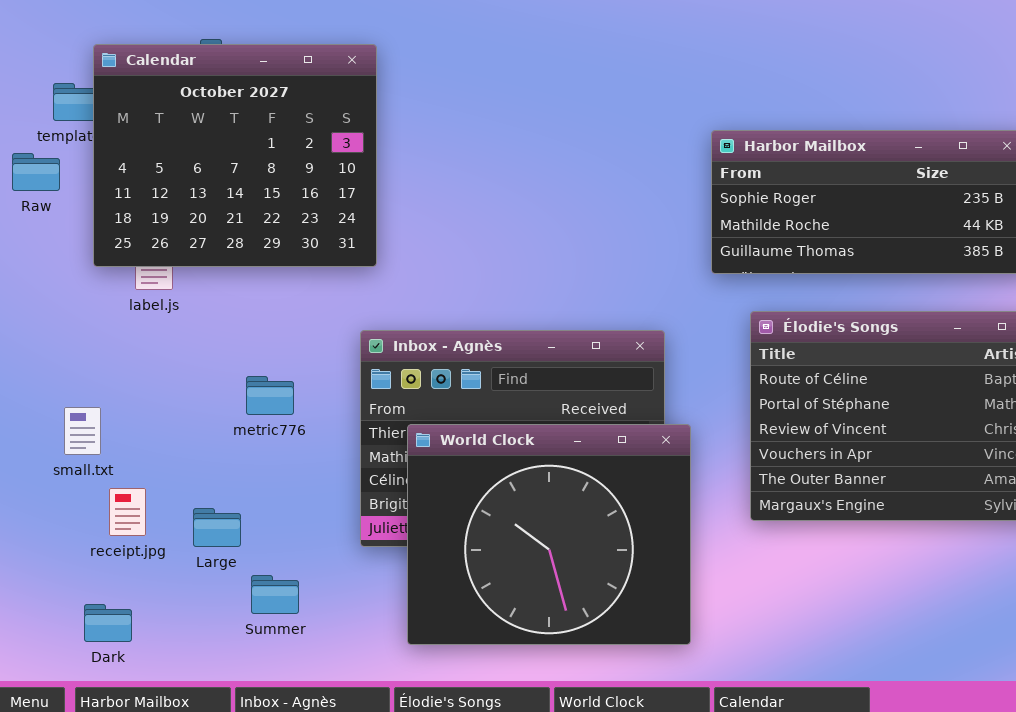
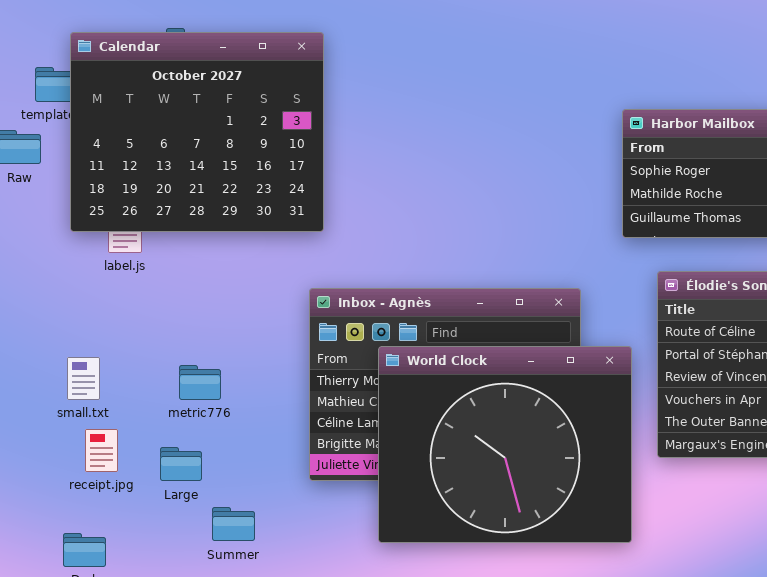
metric776: [246,376,294,415] -> [179,365,221,400], moved
small.txt: [64,407,101,455] -> [67,357,100,400], moved
World Clock: [407,424,691,645] -> [378,346,632,543], moved

